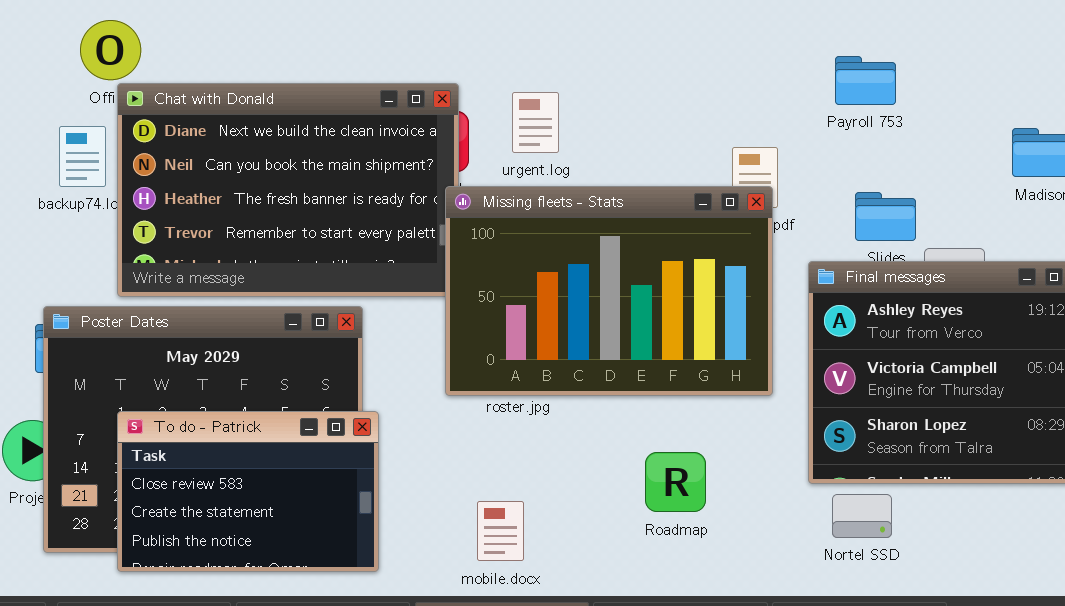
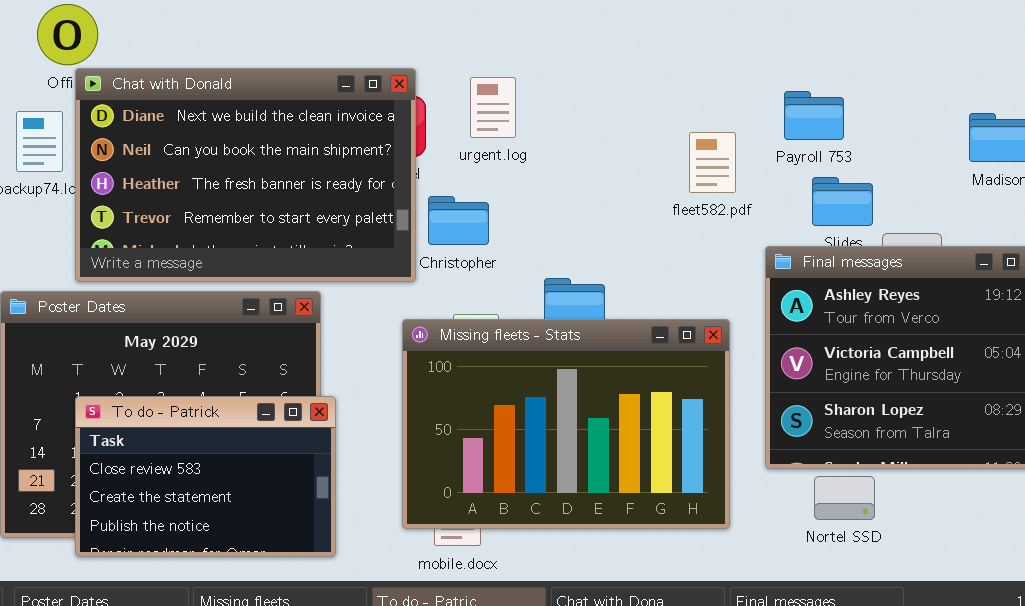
Payroll 753: [835,56,896,105] -> [784,91,844,140], moved
Missing fleets - Stats: [445,186,773,396] -> [402,319,730,529], moved
Nortel SSD: [832,494,892,538] -> [814,476,875,520], moved

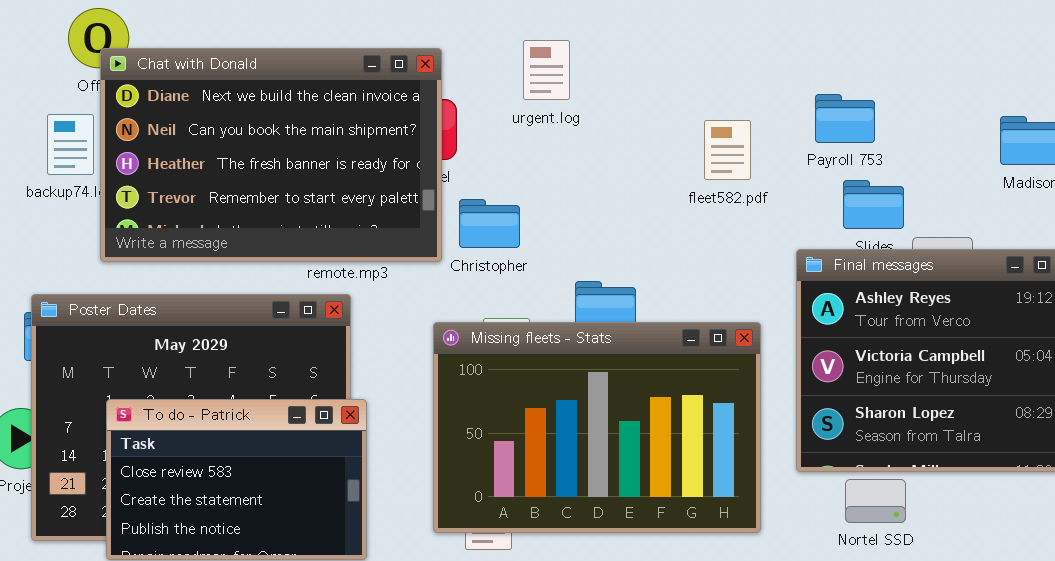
Chat with Donald: [75,68,416,282] -> [100,48,442,262], moved
urgent.log: [470,77,516,138] -> [523,40,570,100], moved
fleet582.pdf: [689,132,736,193] -> [704,120,751,180], moved

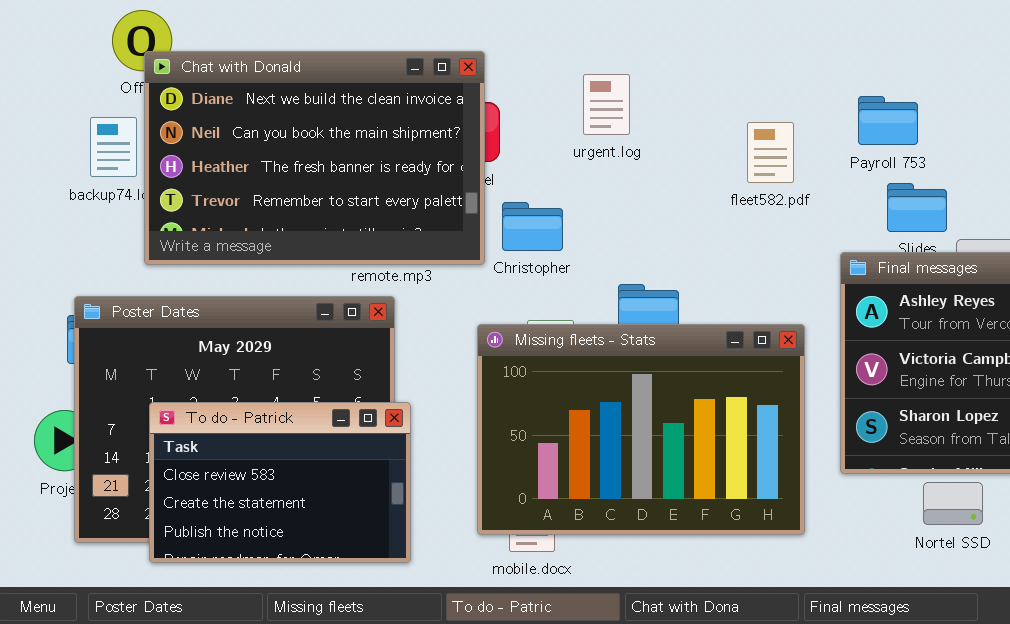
urgent.log: [523,40,570,100] -> [583,74,630,135], moved
Nortel SSD: [845,479,906,523] -> [923,482,983,525], moved

